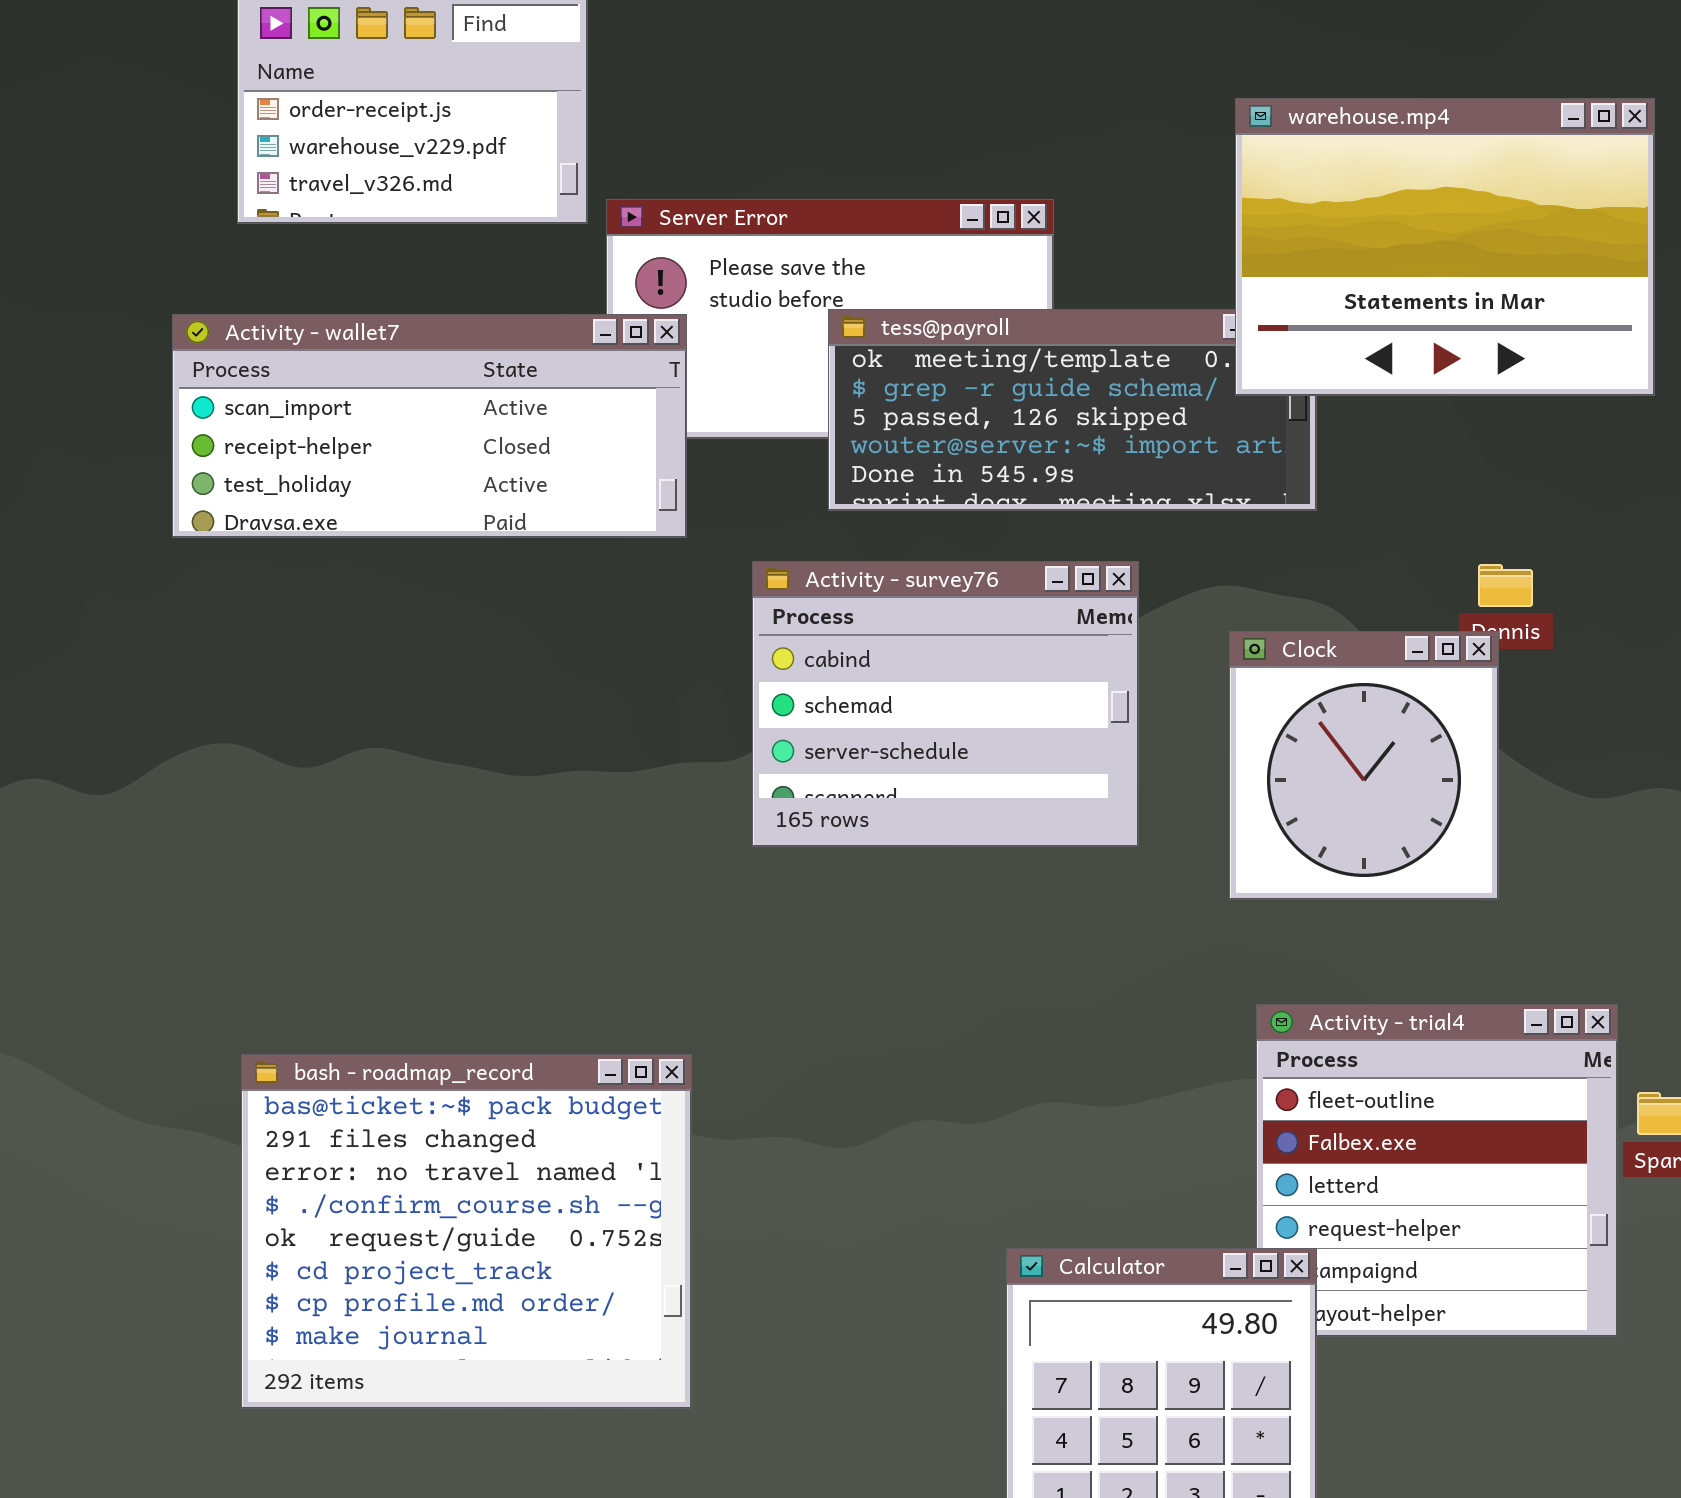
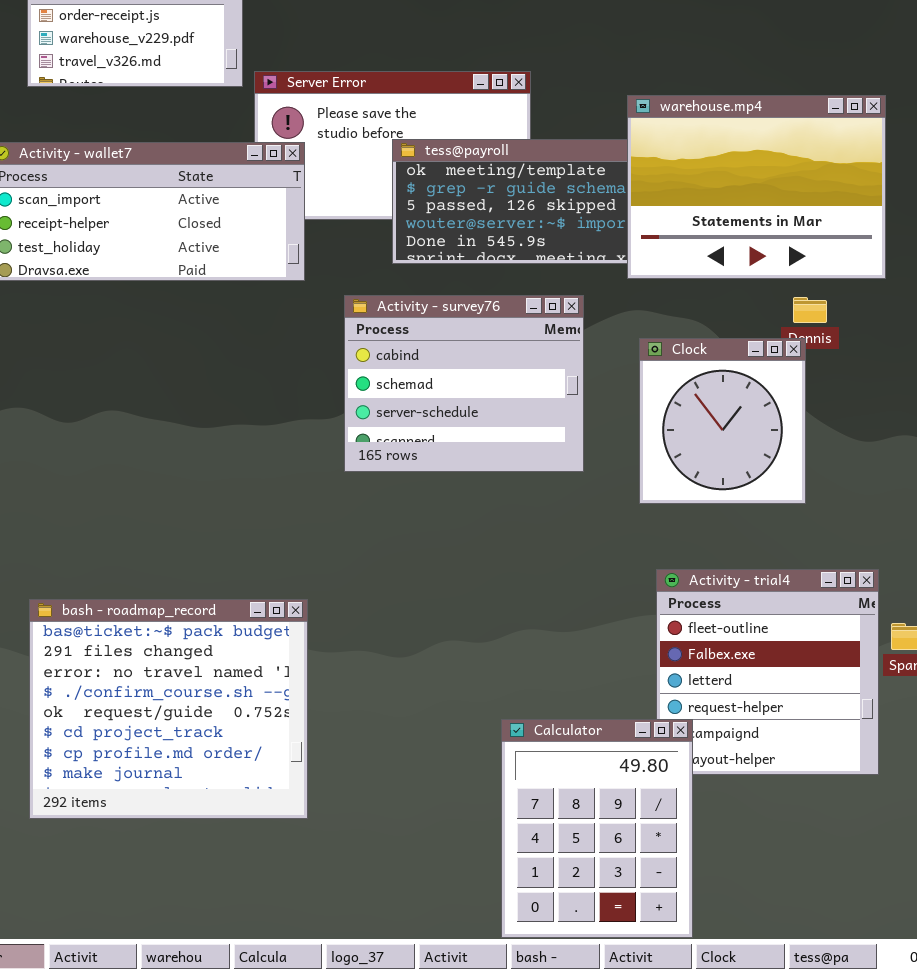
warehouse.mp4: [1235,98,1655,396] -> [627,95,886,279], moved

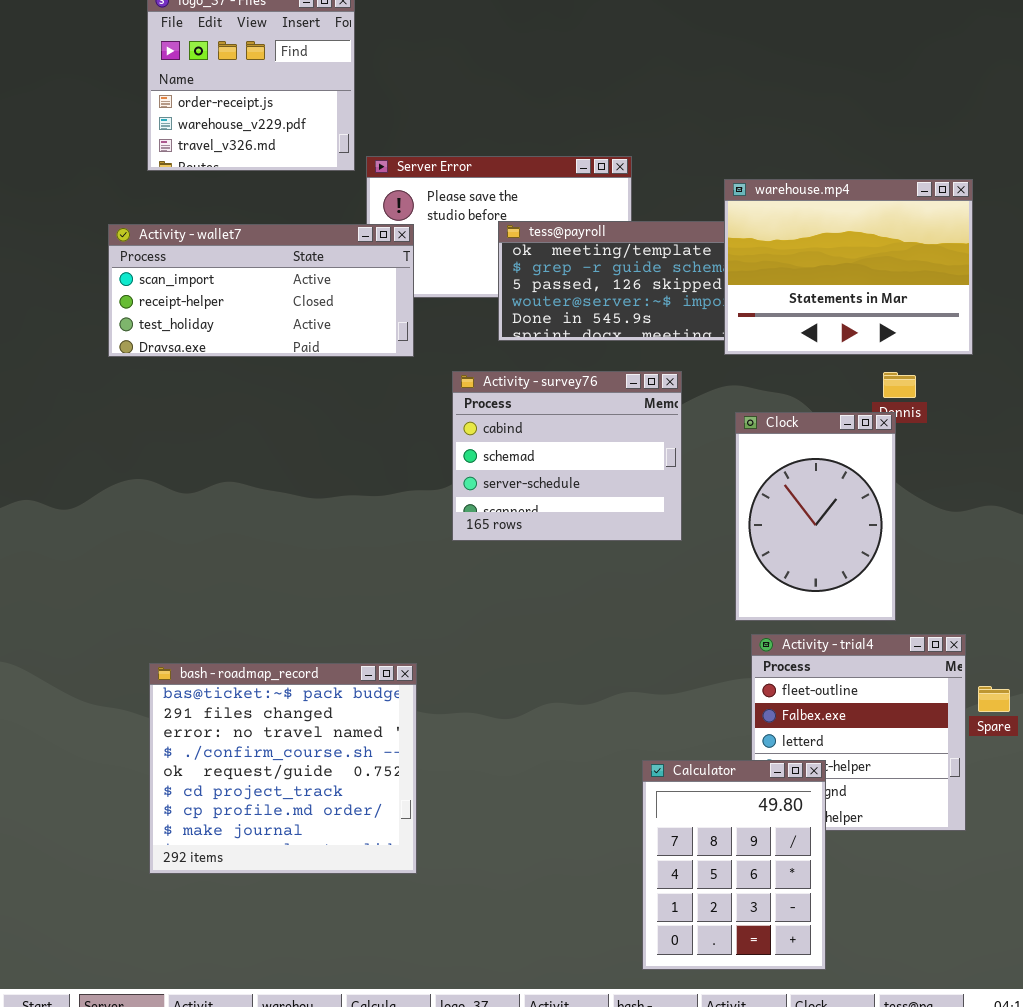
Clock: [639,338,806,504] -> [735,412,896,621], resized
Calculator: [501,719,693,938] -> [642,760,826,970], moved

